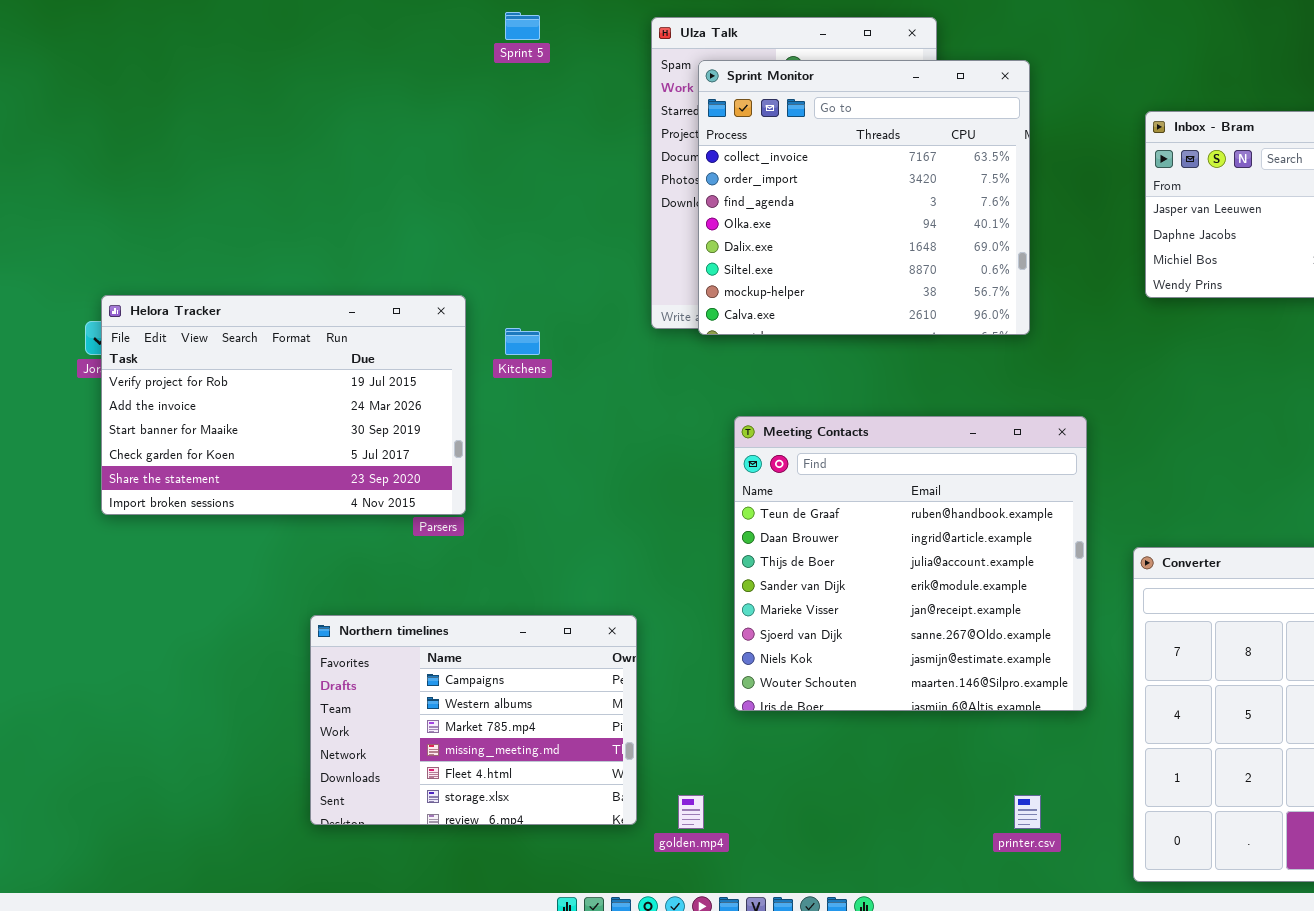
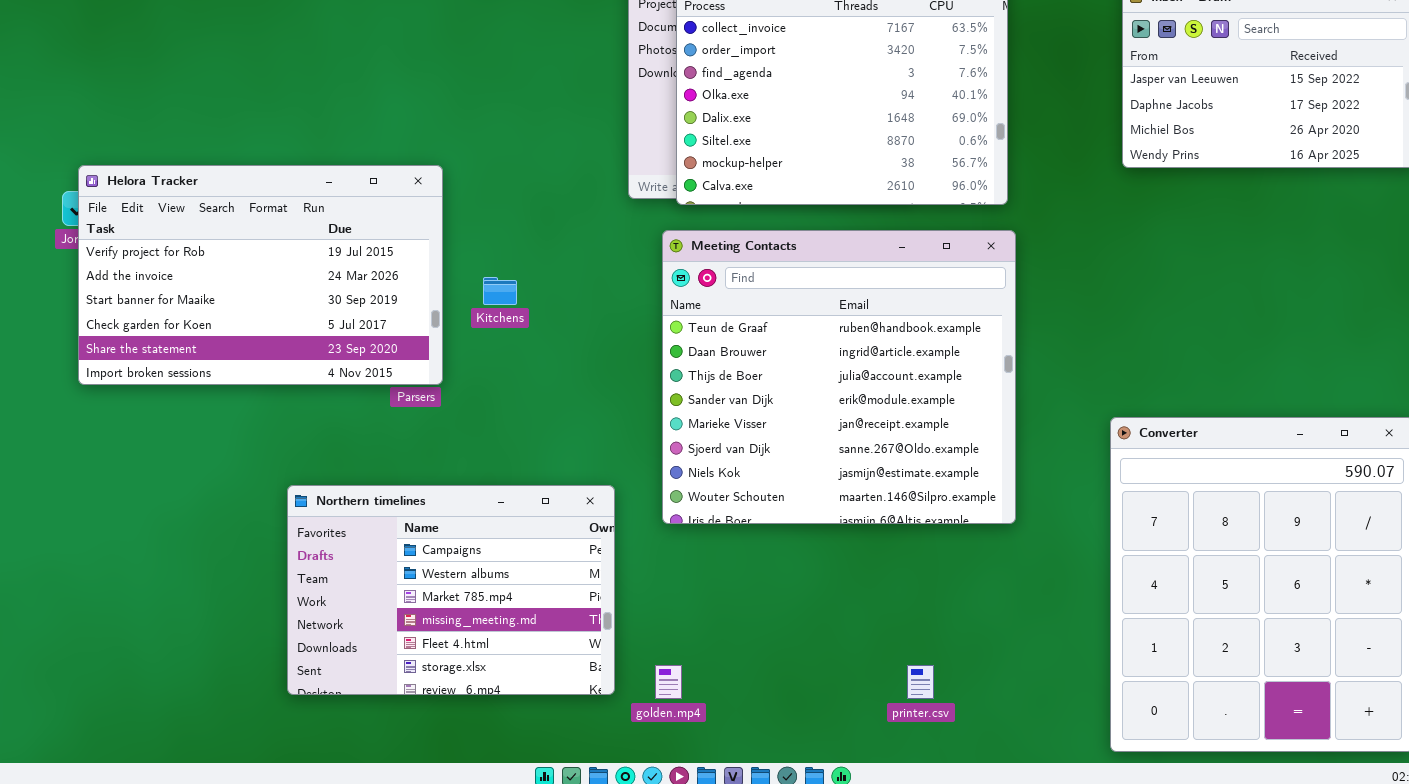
Kitchens: [505,328,540,355] -> [483,277,517,305], moved
Meeting Contacts: [734,416,1087,711] -> [662,230,1016,524], moved
printer.csv: [1014,795,1041,829] -> [907,665,934,699], moved

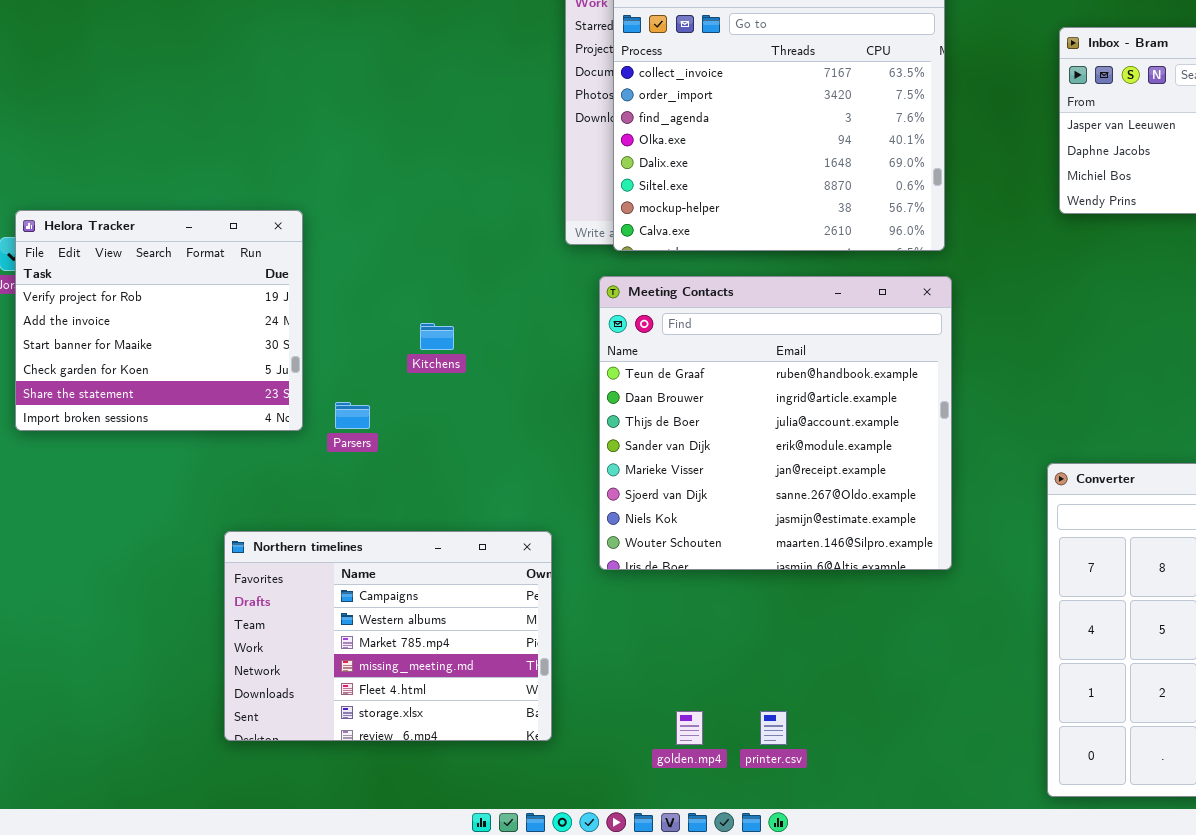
Helora Tracker: [78,165,443,385] -> [15,210,303,431], resized
golden.mp4: [655,665,682,699] -> [676,711,703,745], moved
printer.csv: [907,665,934,699] -> [760,711,787,745], moved

